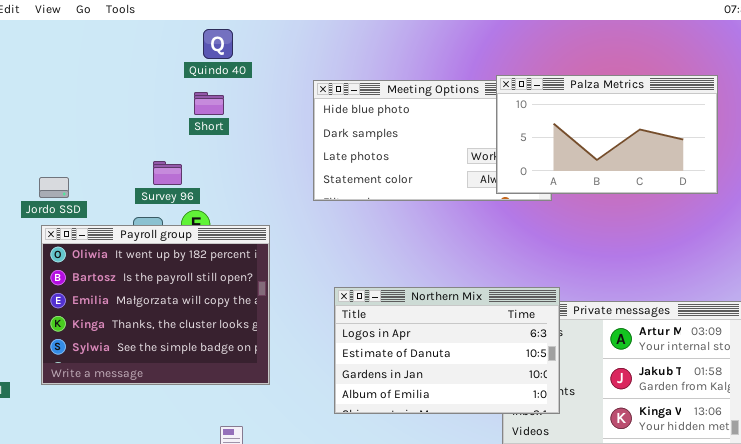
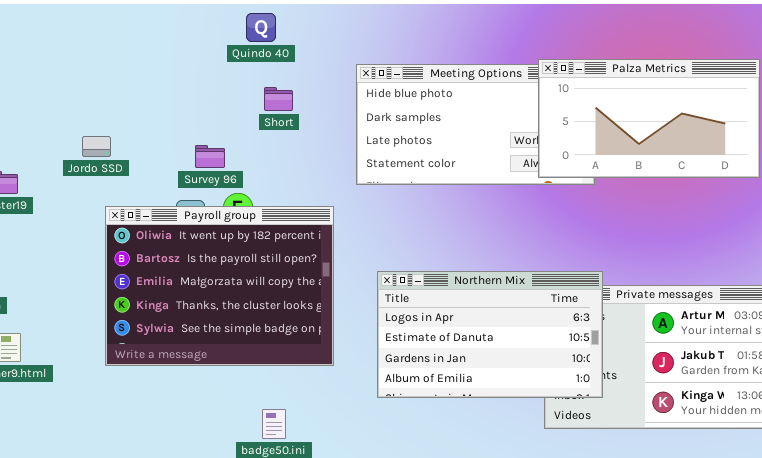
Short: [194,92,224,115] -> [264,87,293,111], moved
Jordo SSD: [39,177,69,198] -> [82,136,111,157], moved
Payroll group: [41,225,270,385] -> [105,206,334,366], moved

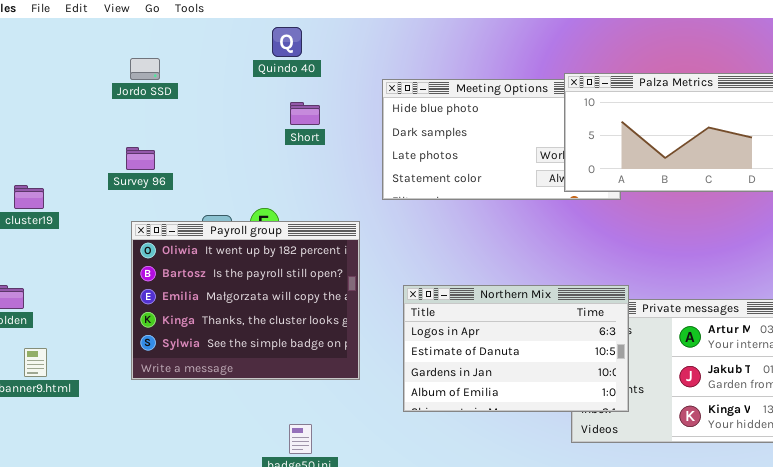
Jordo SSD: [82,136,111,157] -> [130,58,160,80], moved
Survey 96: [195,145,225,168] -> [126,147,155,170], moved

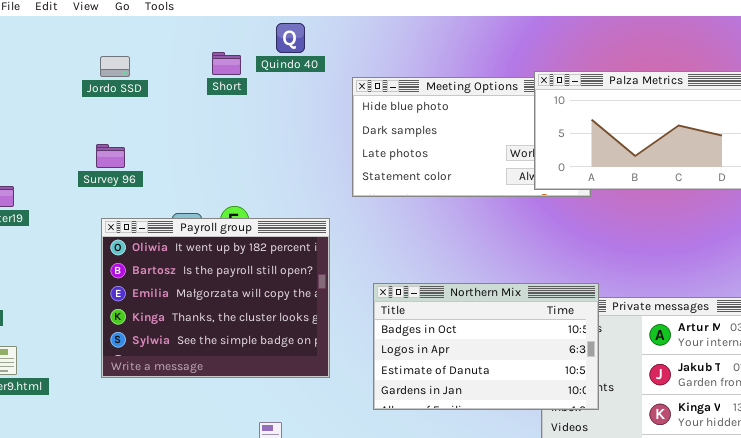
Quindo 40: [272,27,302,57] -> [276,23,305,53], moved
Short: [290,102,320,125] -> [212,52,241,75], moved
Northern Mix: [403,285,629,412] -> [373,283,599,410], scrolled up 1 row

